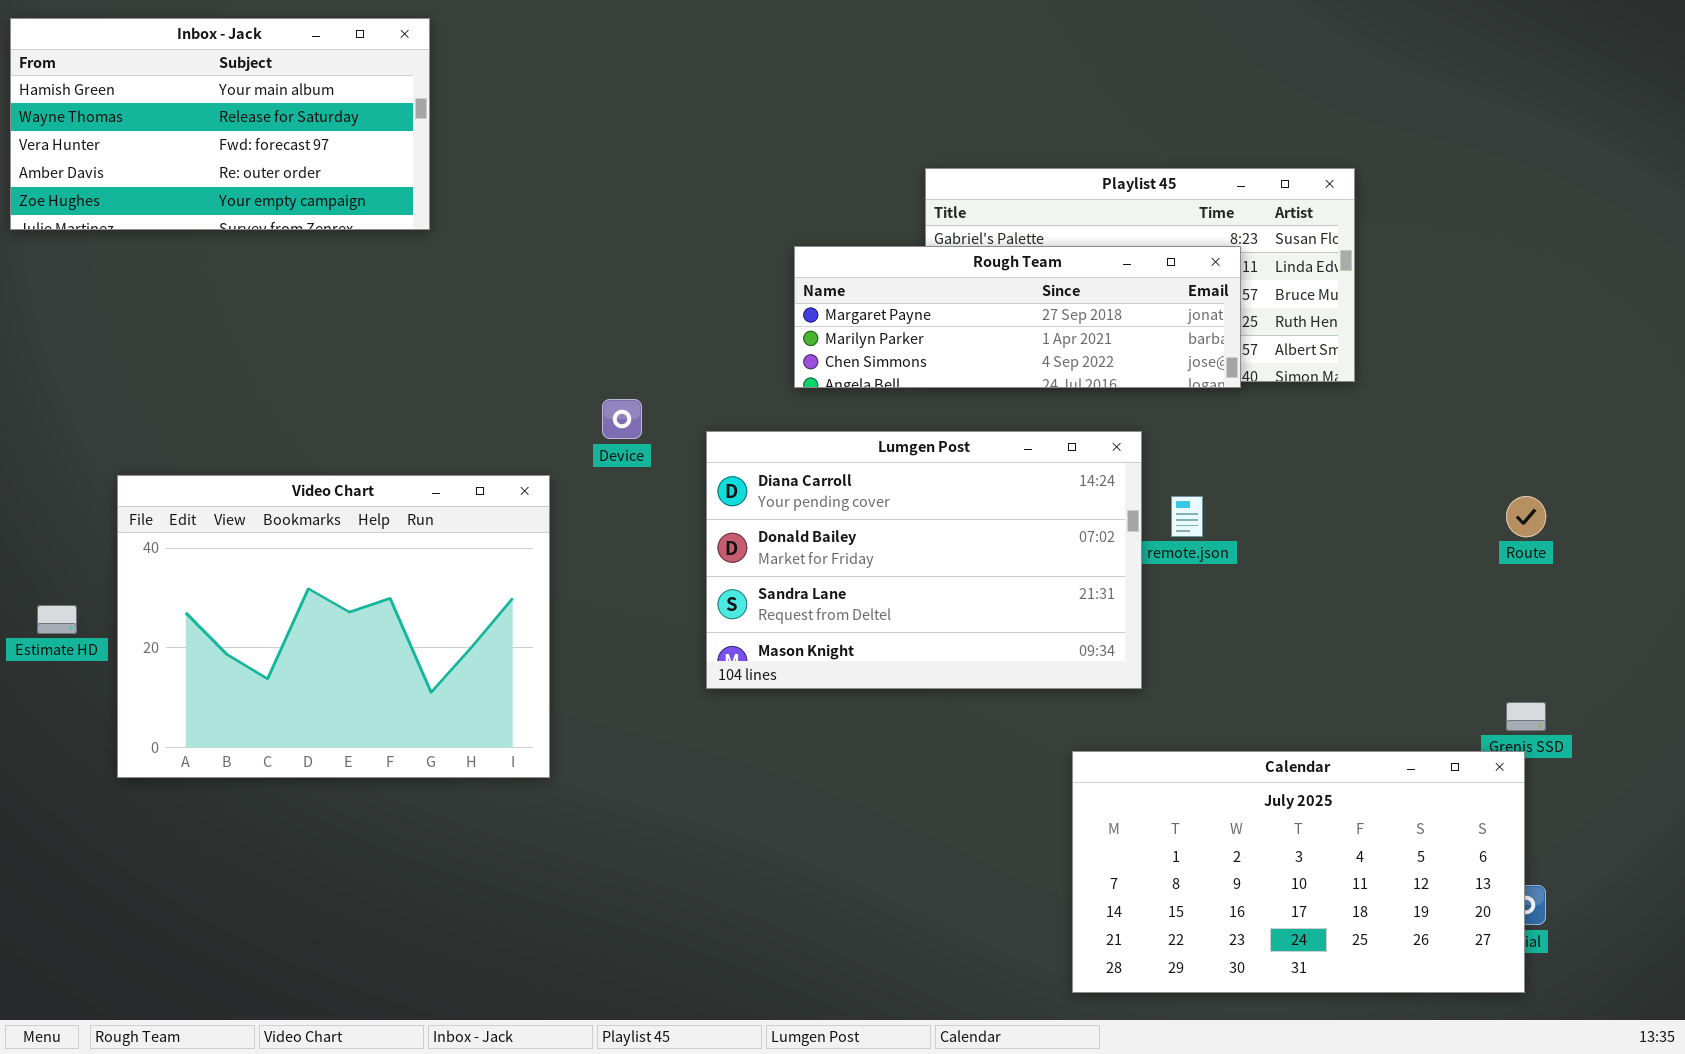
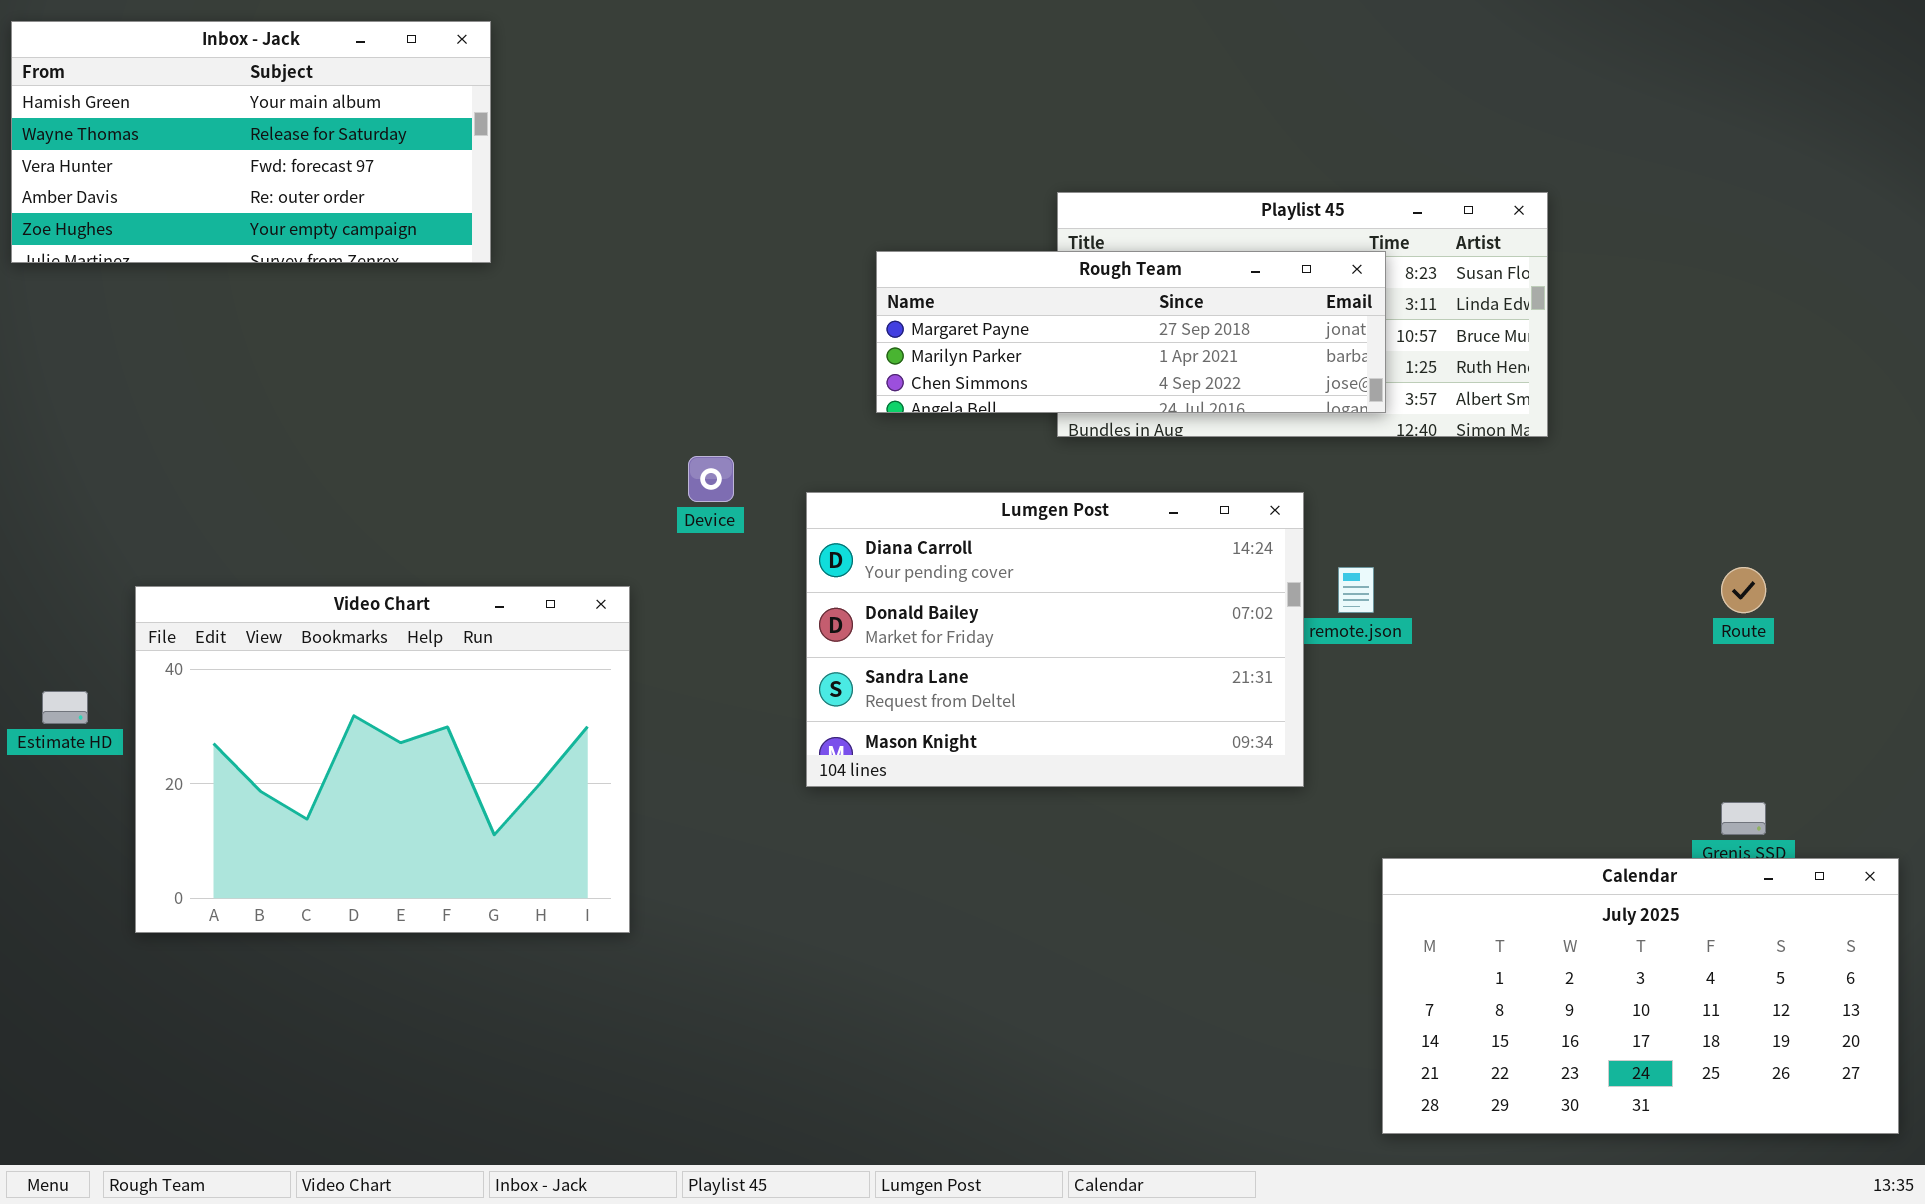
Rough Team: [794,246,1241,388] -> [876,251,1386,413], moved
Video Chart: [117,475,550,778] -> [135,586,630,933], moved
Calendar: [1072,751,1525,993] -> [1382,858,1899,1134], moved

